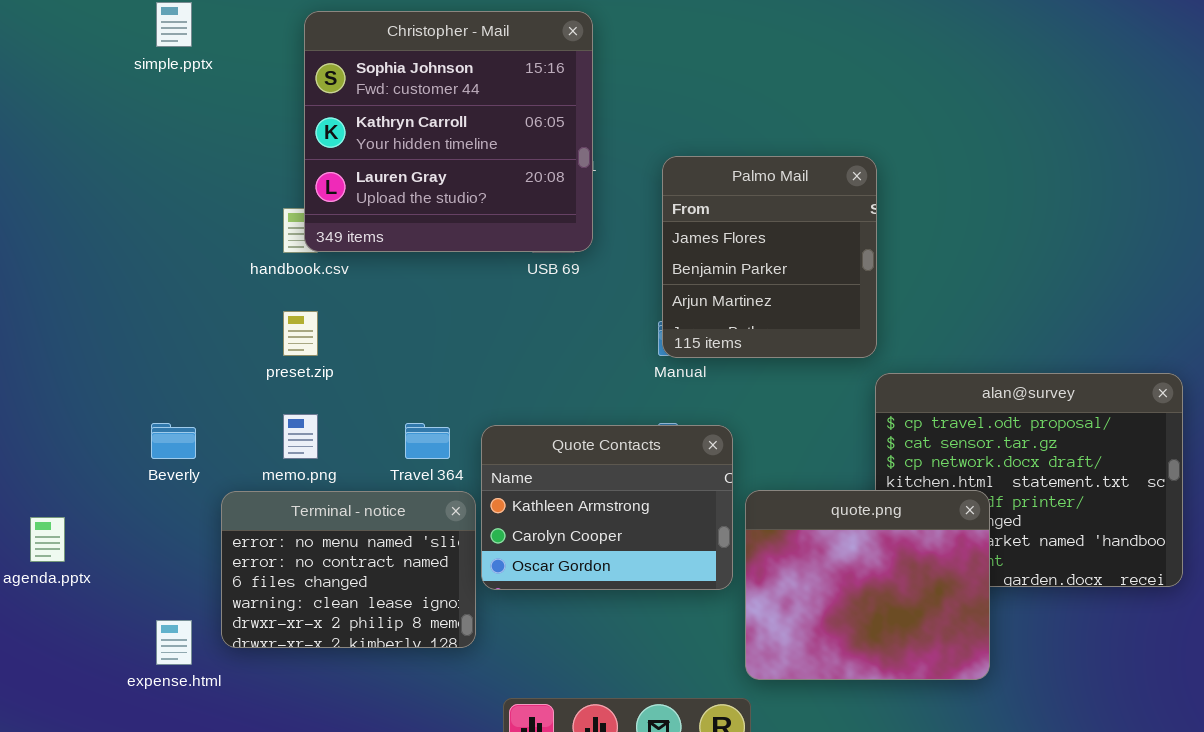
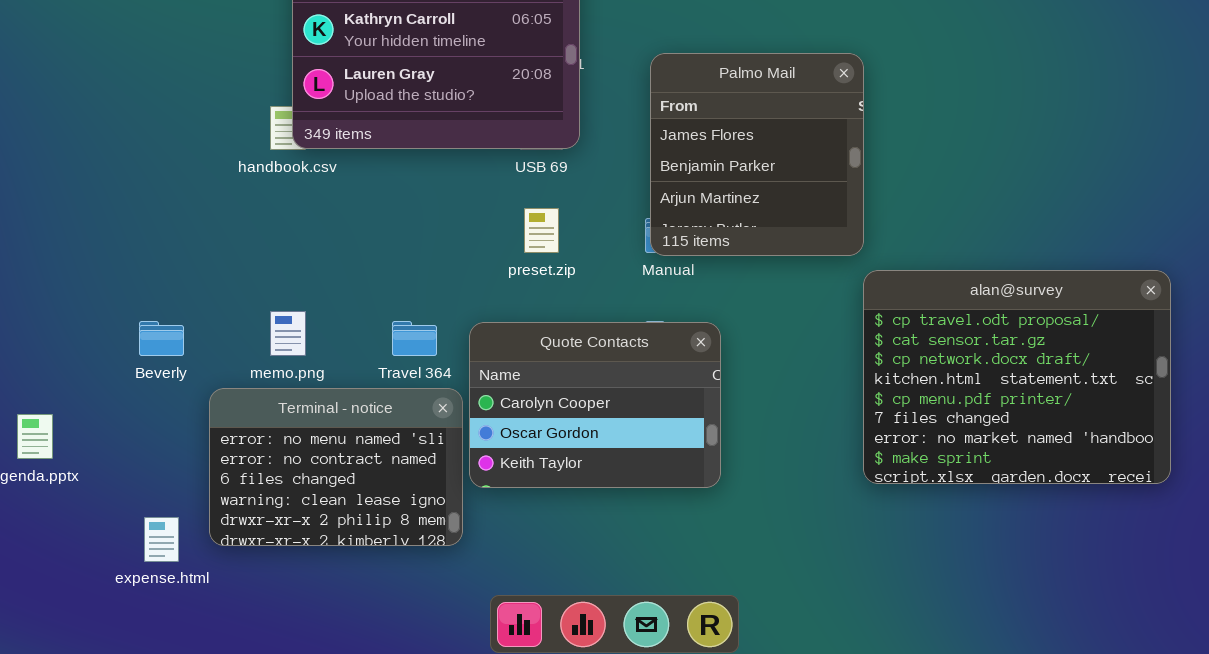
preset.zip: [283,311,318,356] -> [524,208,559,253], moved
Quote Contacts: [481,425,733,590] -> [469,322,721,488], scrolled down 1 row
quote.png: [745,490,990,680] -> none, closed

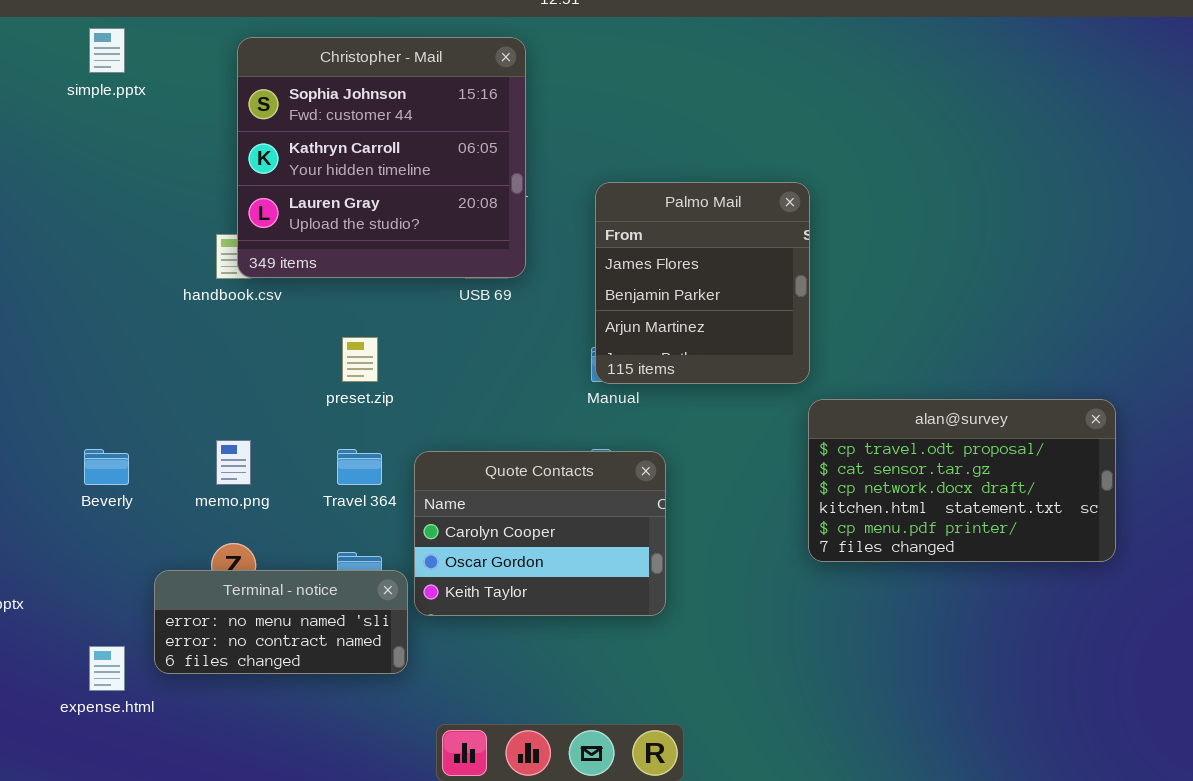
preset.zip: [524,208,559,253] -> [342,337,378,382], moved
alan@survey: [863,270,1171,484] -> [808,399,1116,562], resized
Terminal - notice: [209,388,463,546] -> [154,570,408,674], resized

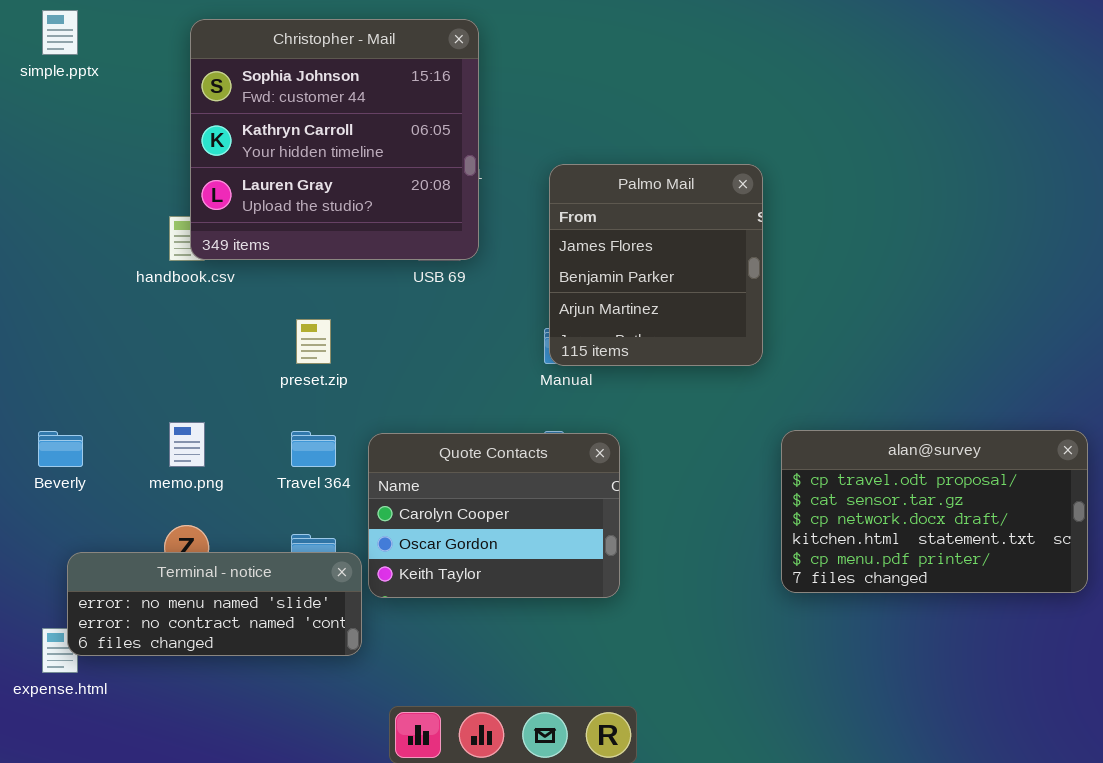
alan@survey: [808,399,1116,562] -> [781,430,1088,593], moved
Terminal - notice: [154,570,408,674] -> [67,552,362,656], resized

